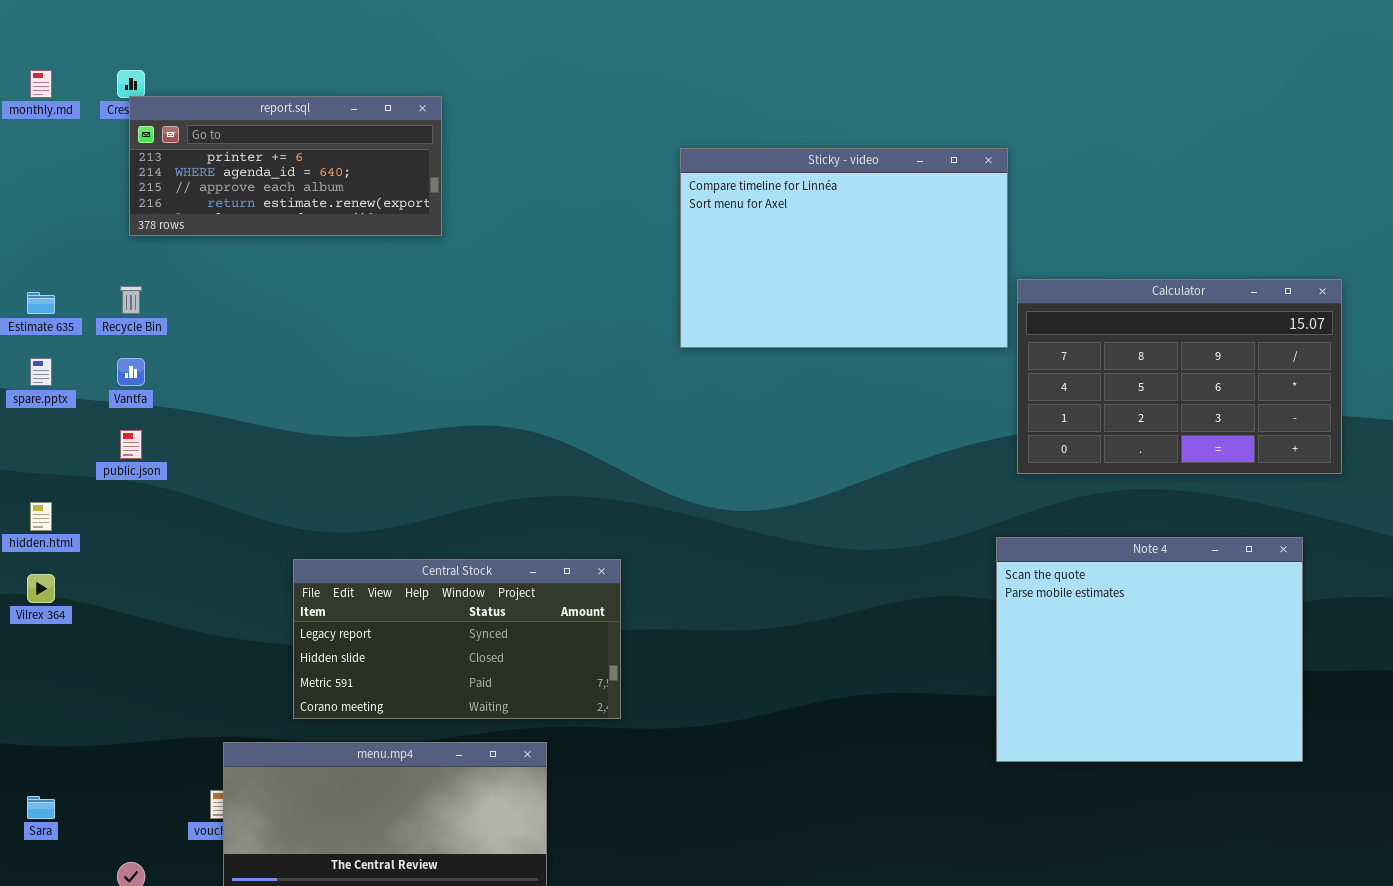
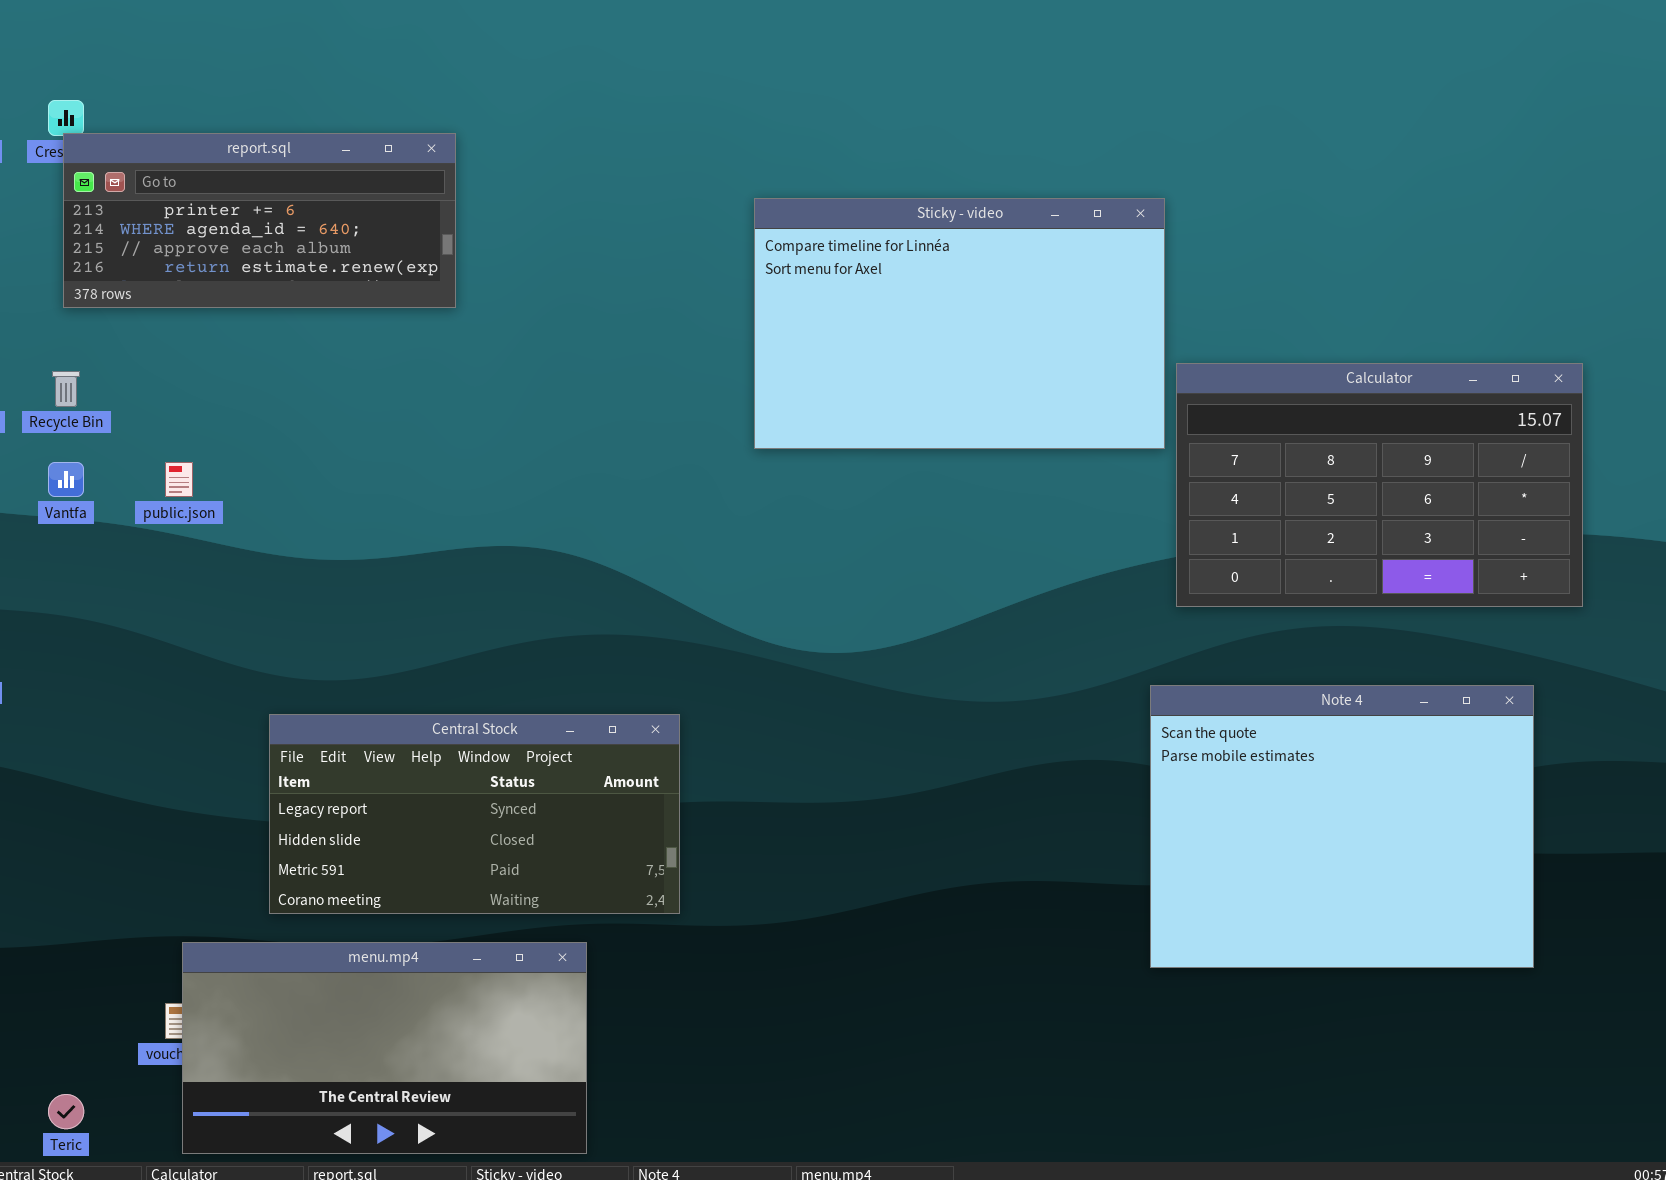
public.json: [120,430,142,459] -> [165,462,193,497], moved

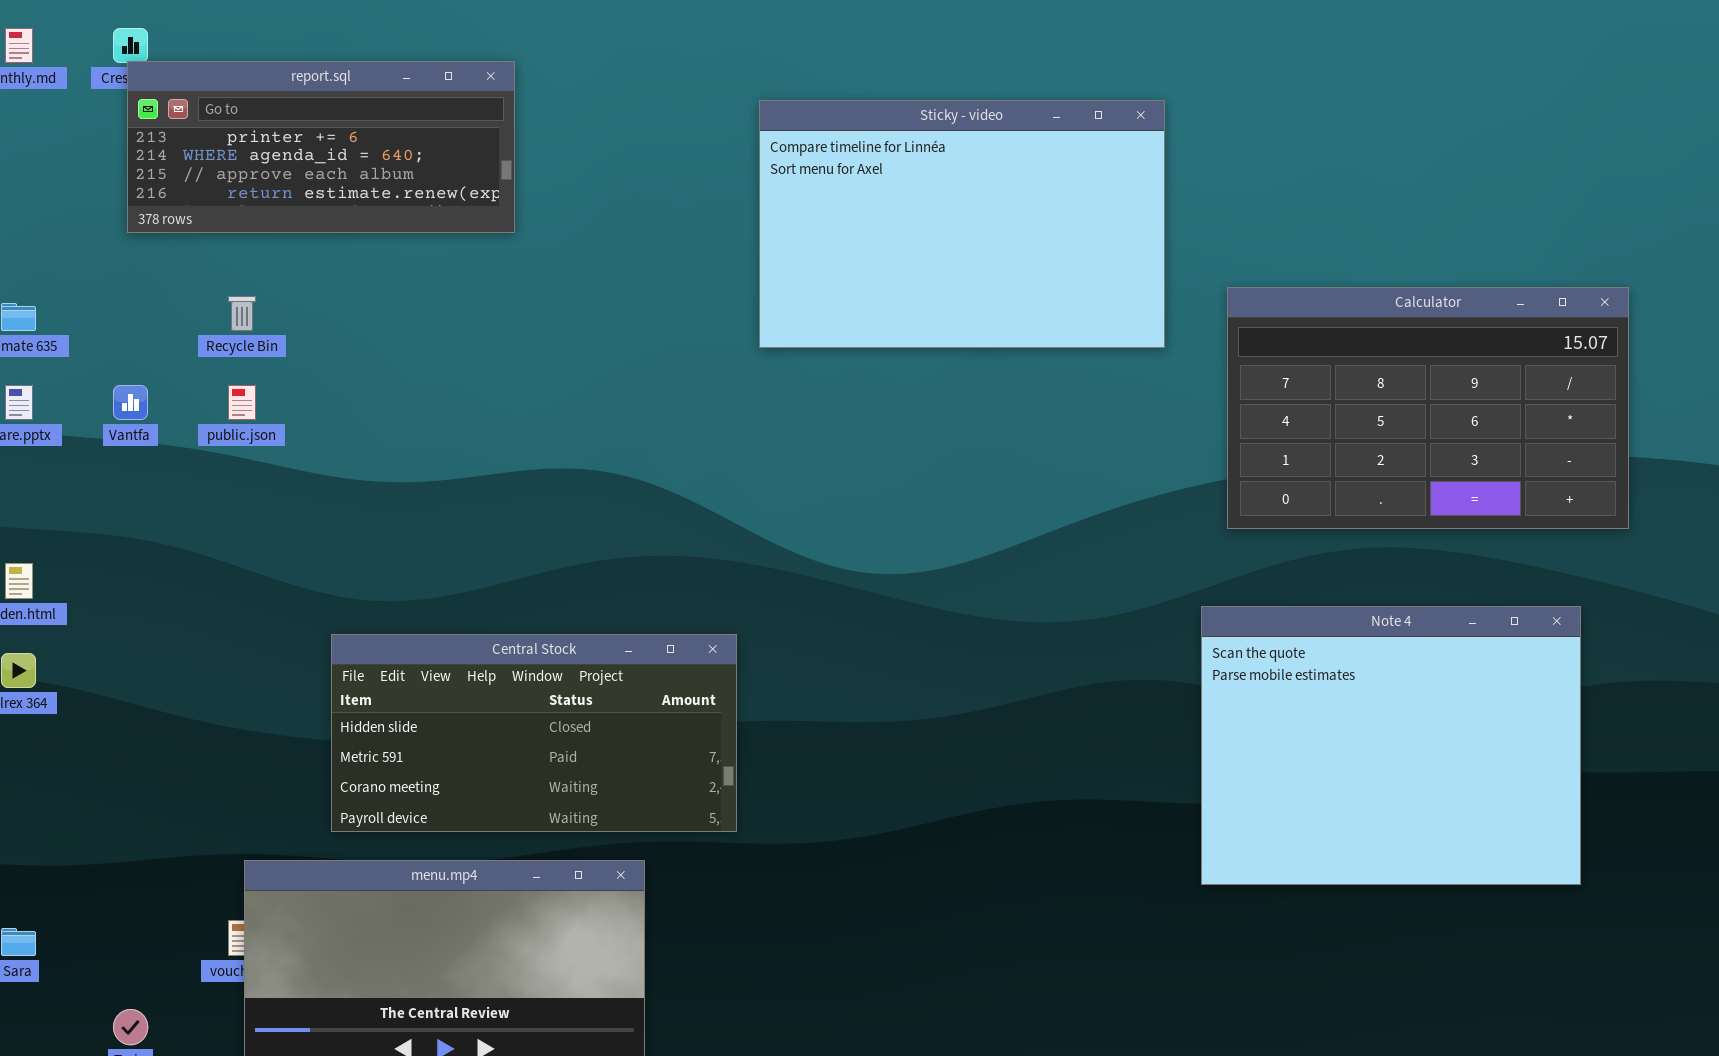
Sticky - video: [754,198,1165,449] -> [759,100,1165,348], moved
Recycle Bin: [52,371,80,407] -> [228,296,256,331], moved
Central Stock: [269,714,680,914] -> [331,634,737,832], scrolled down 1 row

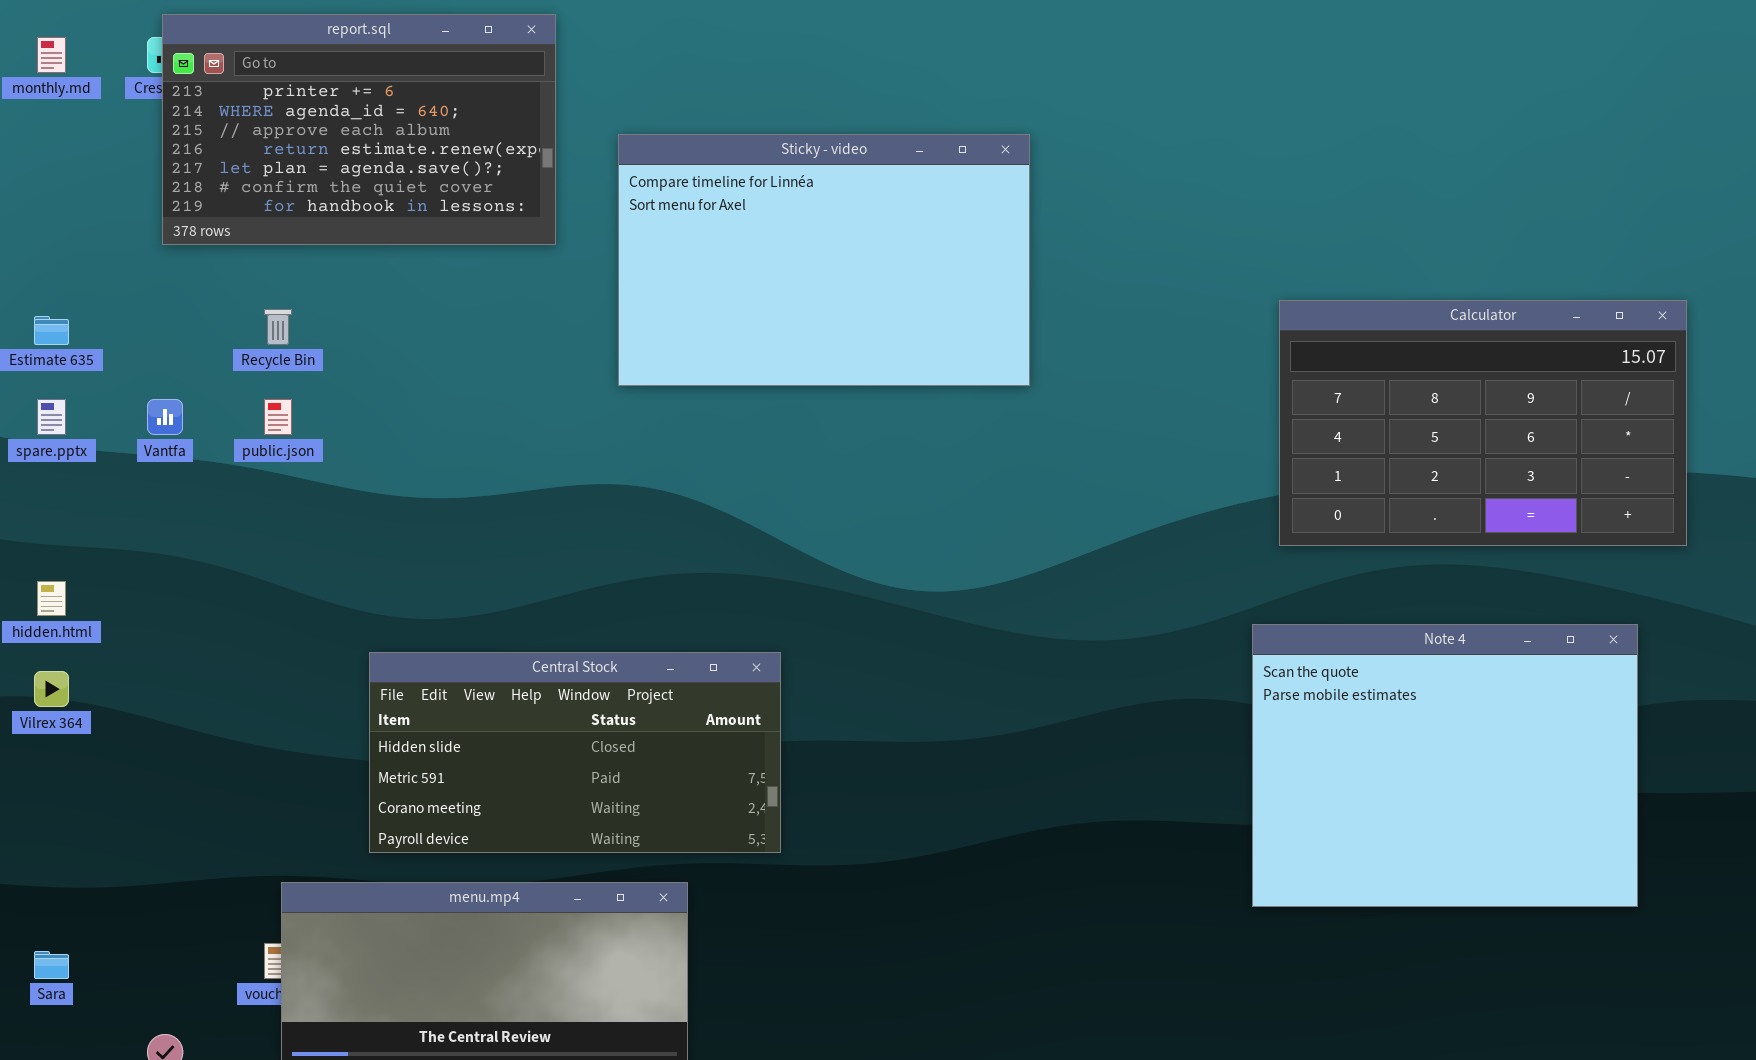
report.sql: [127,61,515,233] -> [162,14,556,245], resized
Sticky - video: [759,100,1165,348] -> [618,134,1030,386], moved

